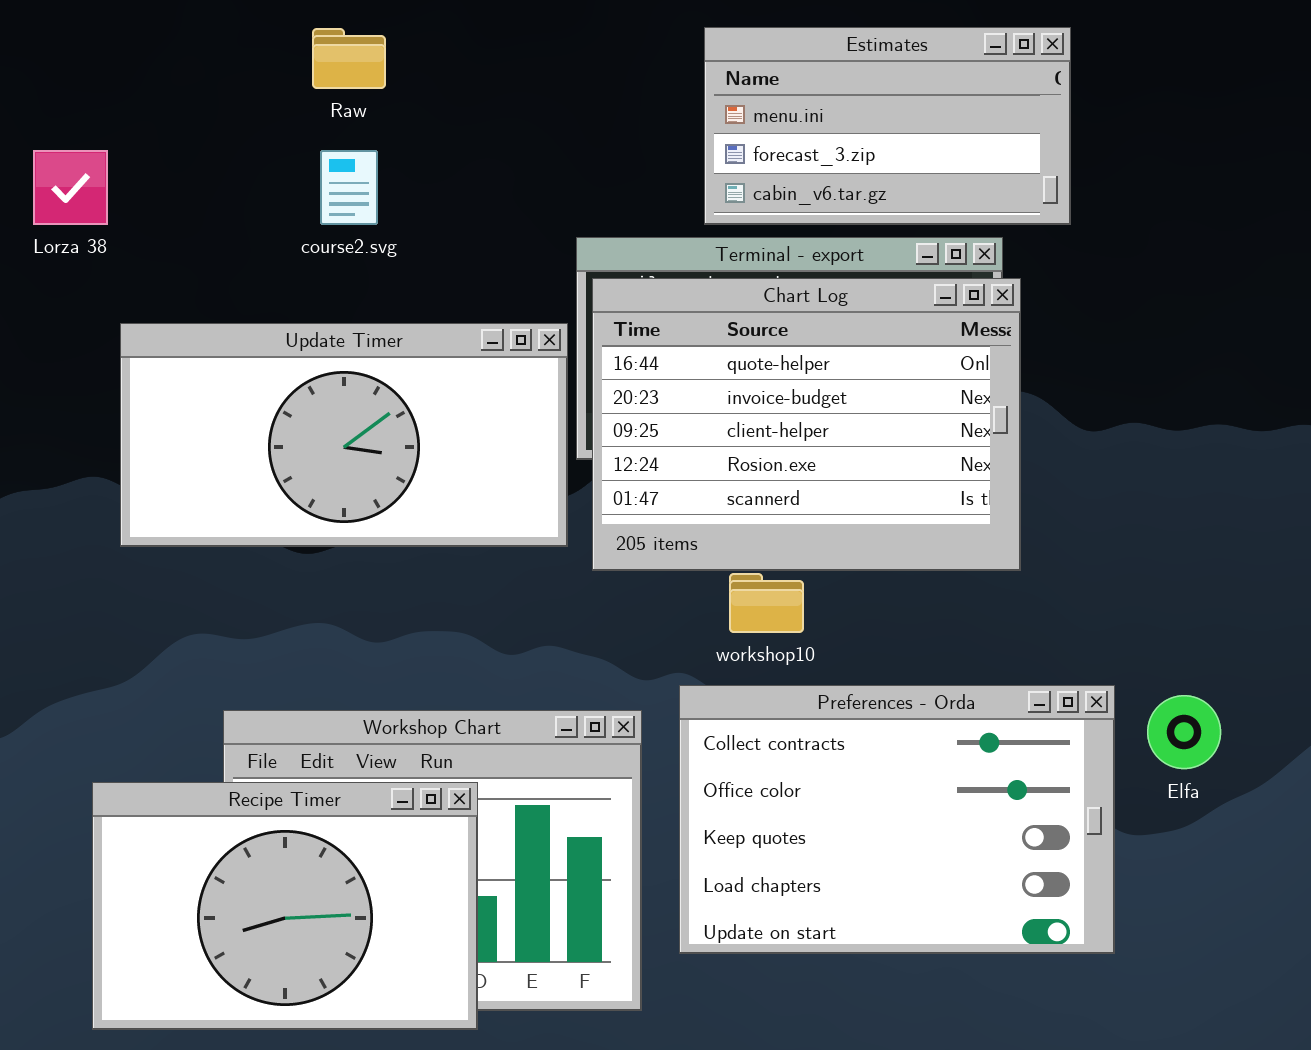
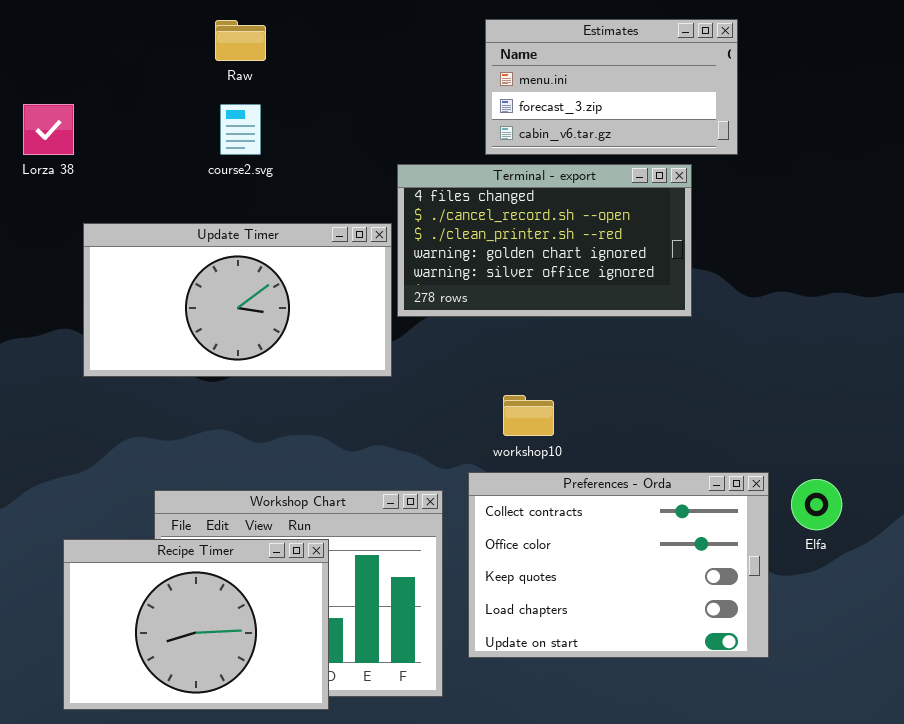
Chart Log: [592,278,1021,571] -> none, closed

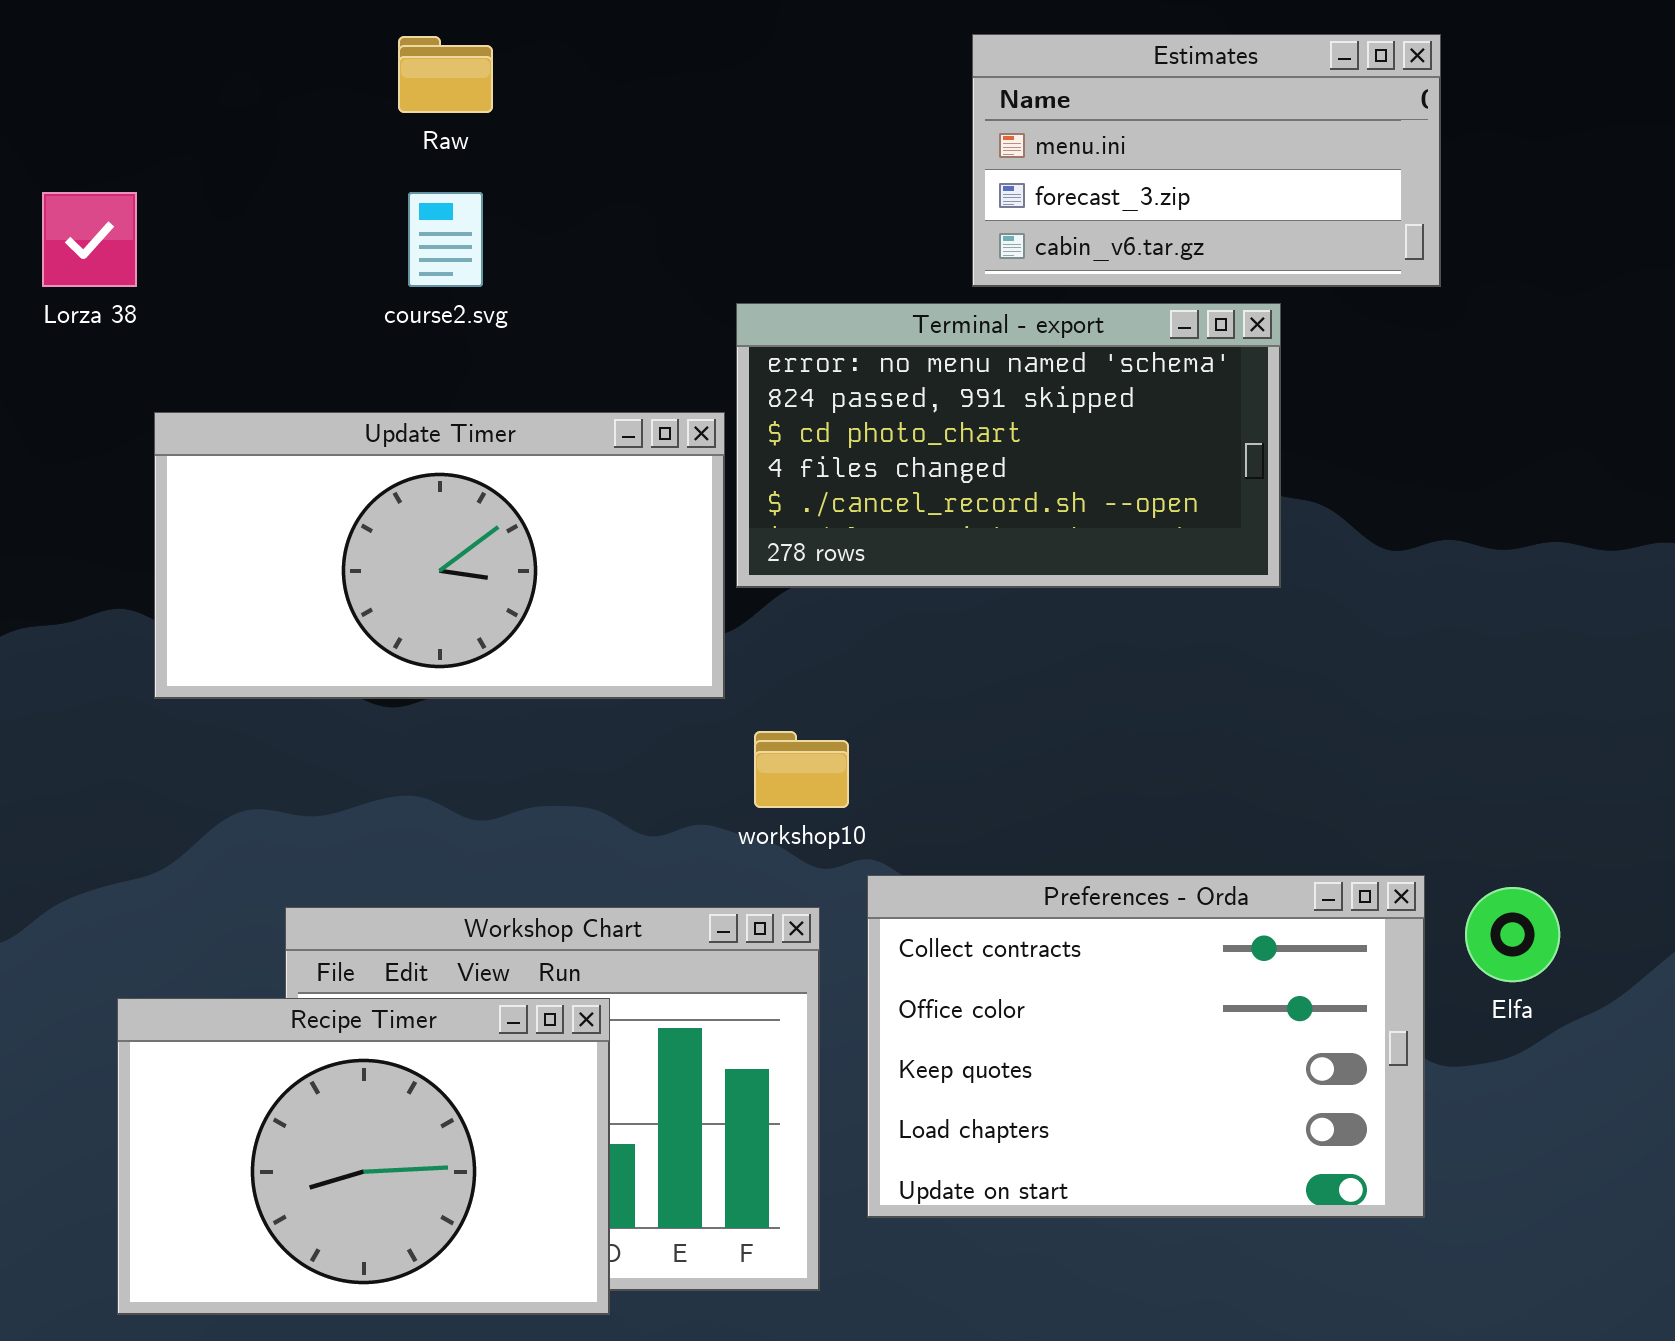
Estimates: [485,19,738,155] -> [972,34,1441,287], moved
Terminal - export: [397,164,692,317] -> [736,303,1281,588], scrolled up 3 rows
workshop10: [503,395,554,436] -> [754,731,849,808], moved

